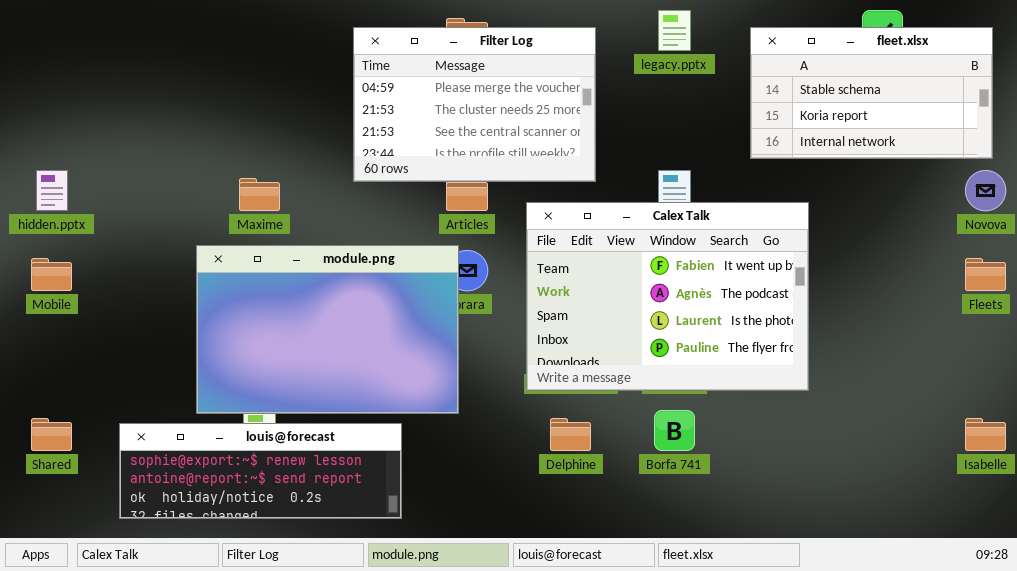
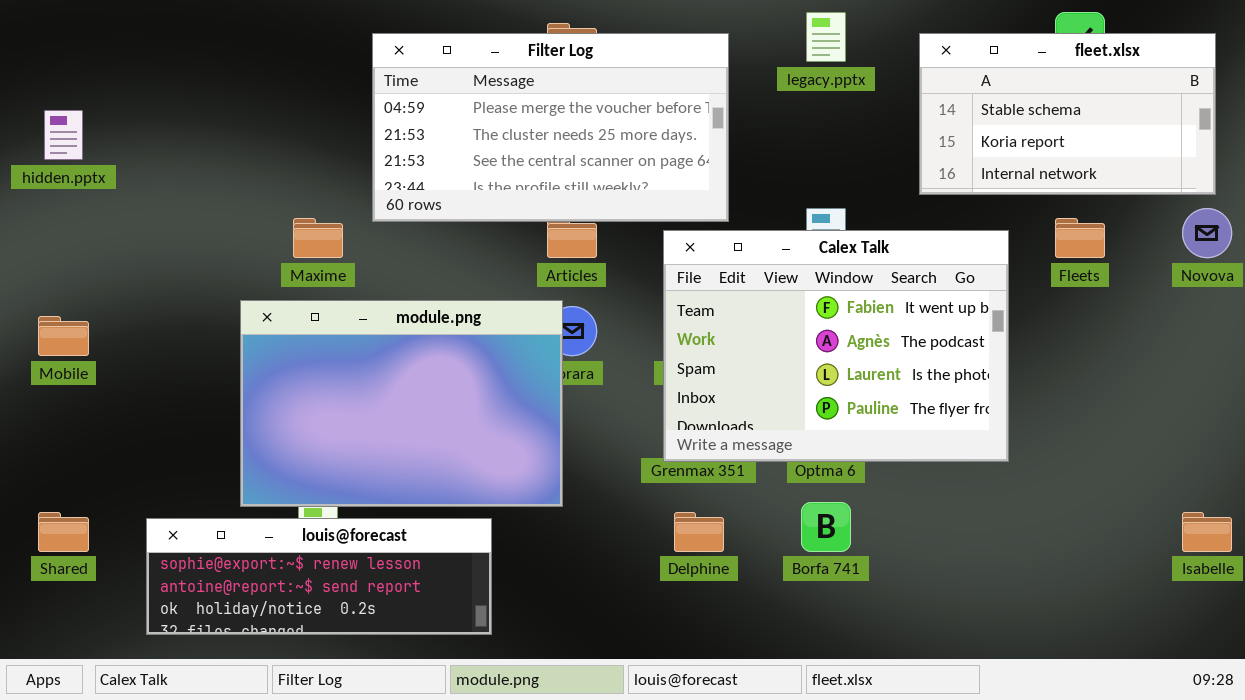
Filter Log: [353,27,596,182] -> [372,33,729,222], resized
hidden.pptx: [36,170,68,211] -> [44,110,83,160], moved
Calex Talk: [526,202,809,391] -> [663,230,1009,462], moved
Fleets: [965,258,1006,291] -> [1055,218,1105,258], moved

